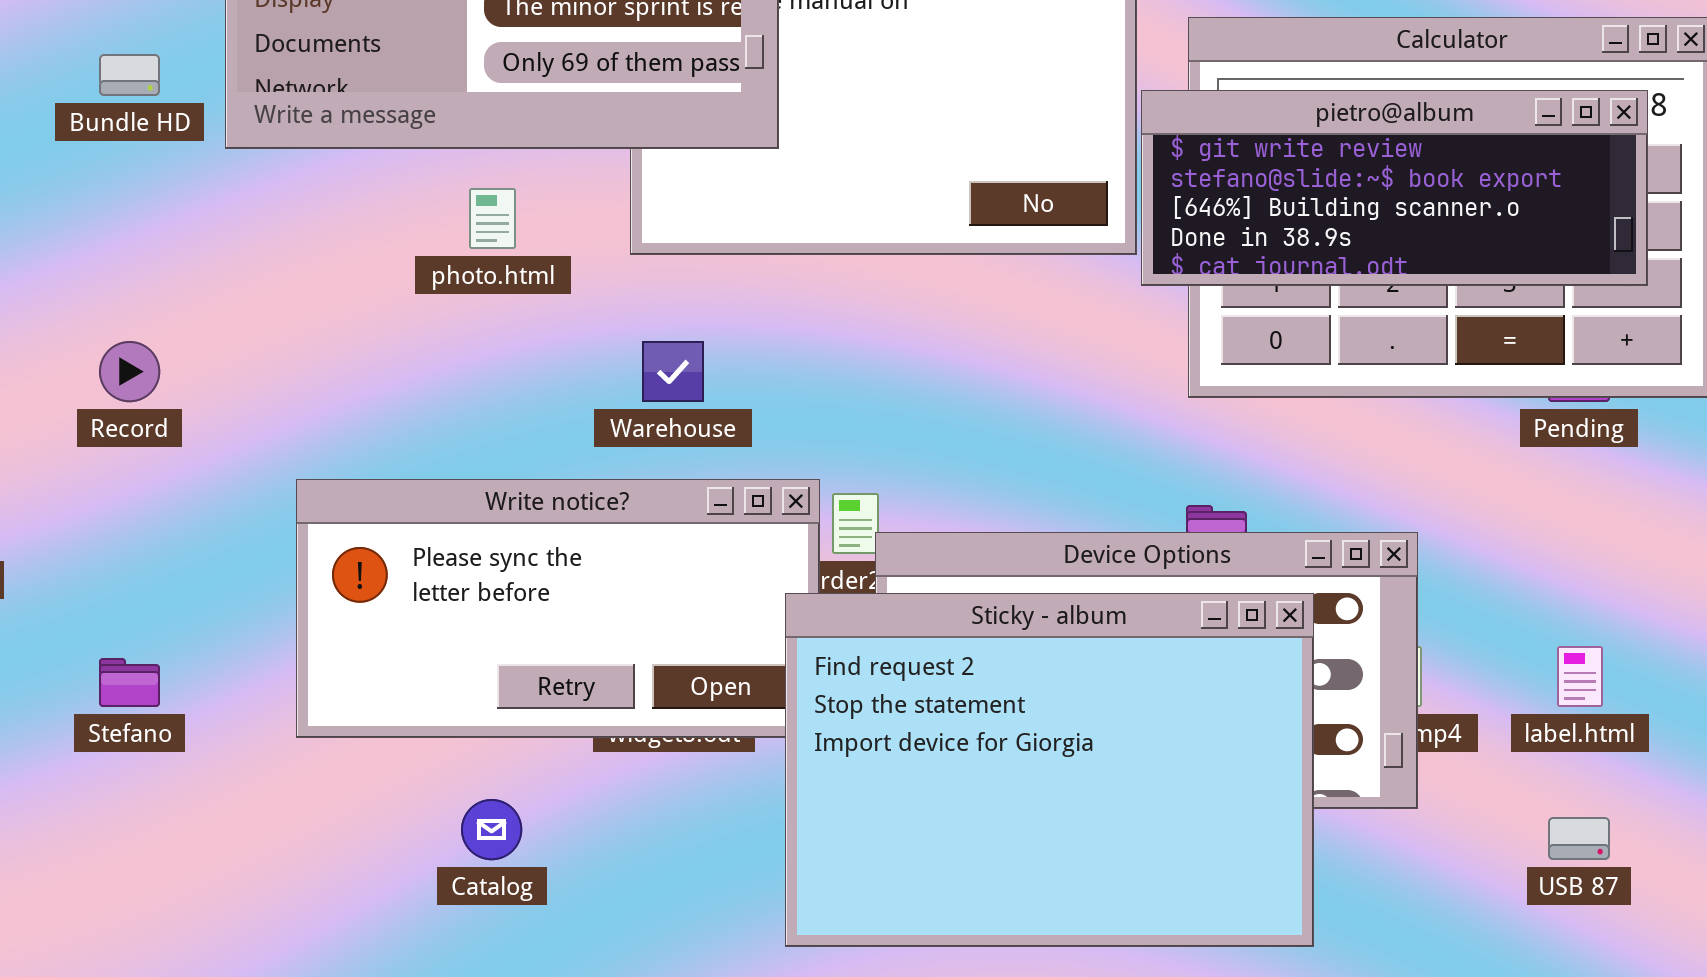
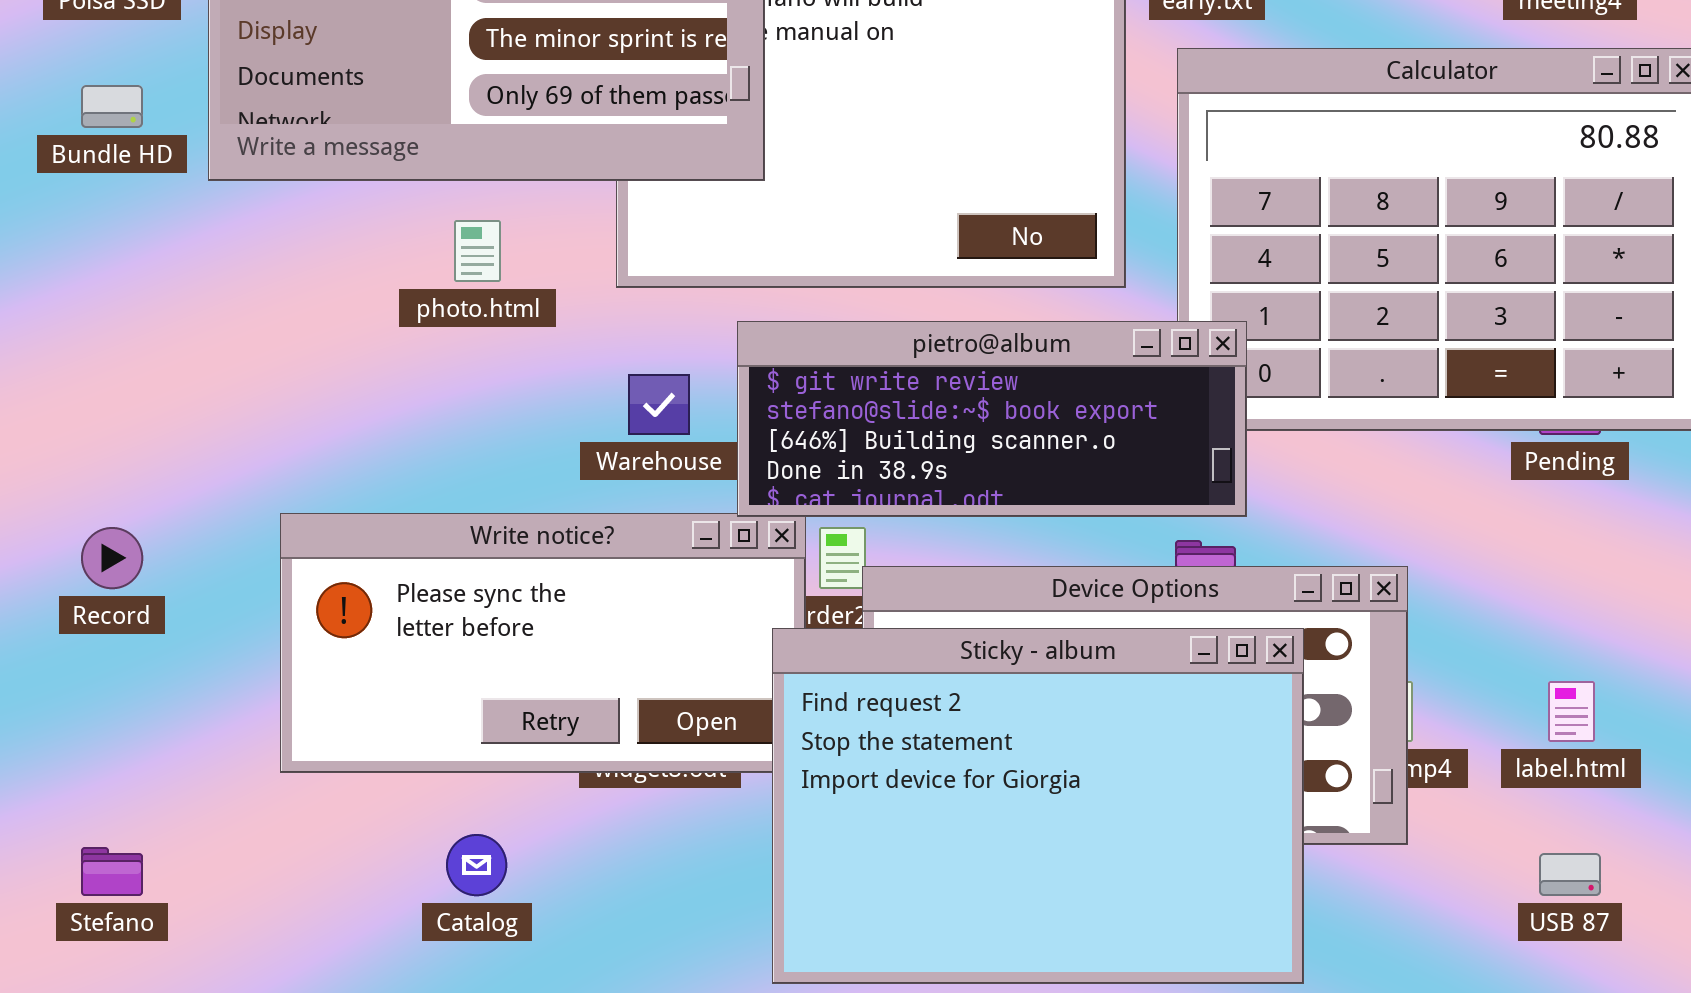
pietro@album: [1141,90,1648,286] -> [737,321,1247,517], moved
Record: [99,341,160,402] -> [81,527,143,589], moved
Stefano: [99,658,160,707] -> [81,847,143,896], moved

